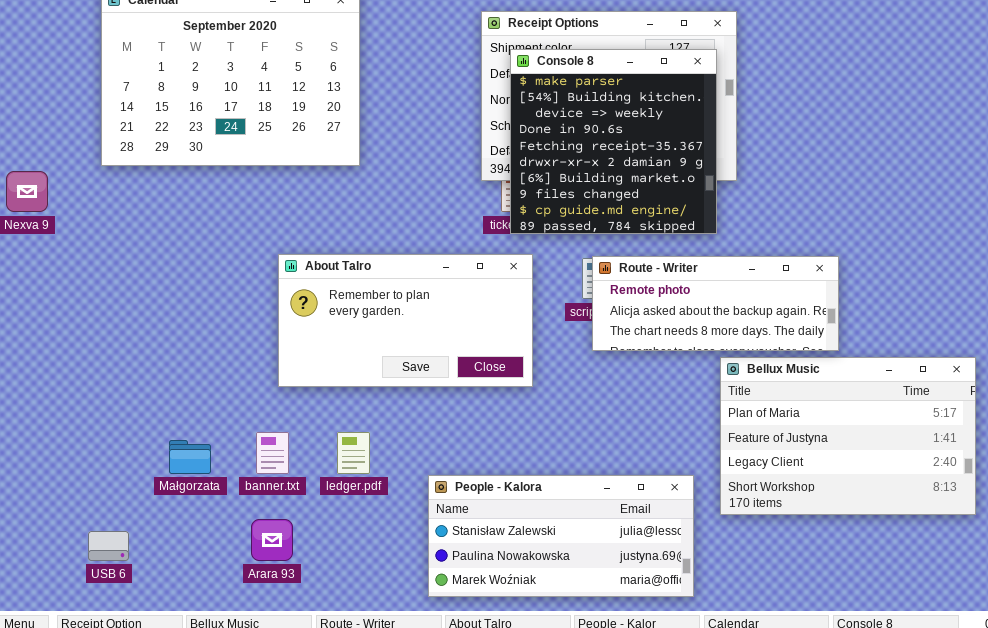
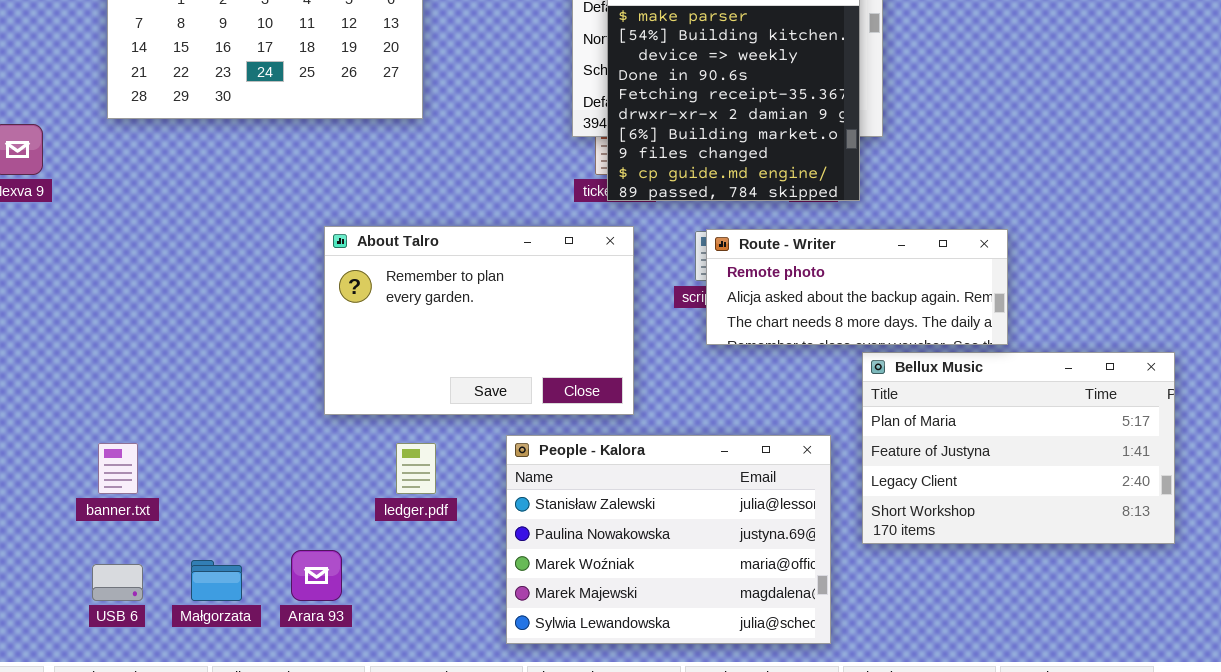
About Talro: [278,254,533,387] -> [324,226,634,415], resized
banner.txt: [256,432,289,474] -> [98,443,138,494], moved
Małgorzata: [169,440,211,474] -> [191,560,242,601], moved
People - Kalora: [428,475,694,597] -> [506,435,831,644], resized

